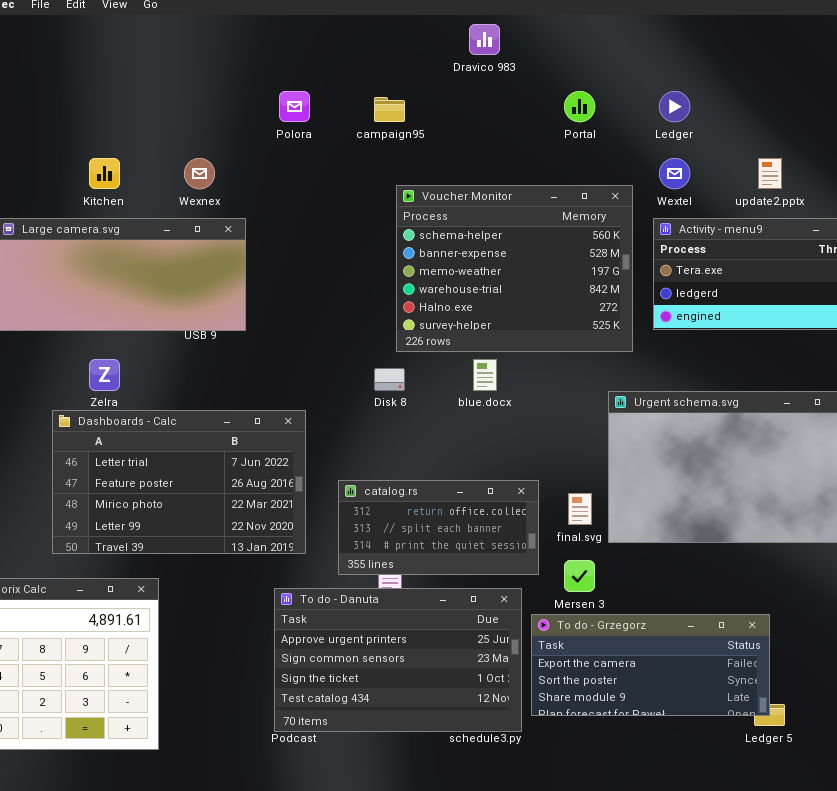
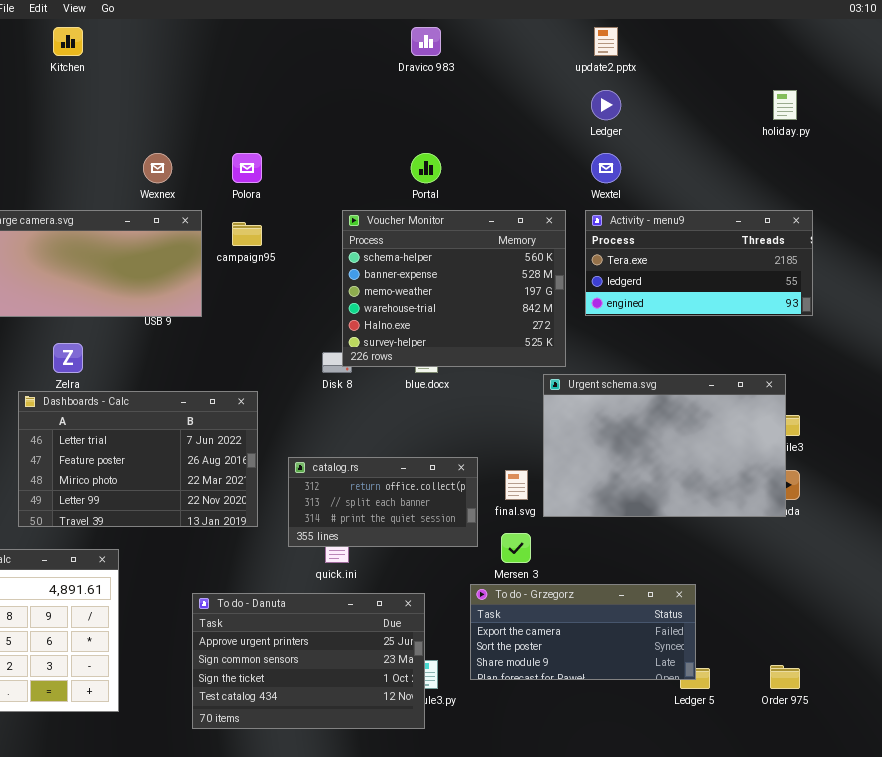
Polora: [279,91,310,122] -> [232,153,262,183], moved
Portal: [564,91,595,122] -> [411,153,441,183], moved
campaign95: [374,97,405,122] -> [232,222,262,246], moved
Kitchen: [89,158,120,189] -> [53,27,83,56], moved
update2.pptx: [758,158,782,189] -> [594,27,618,56], moved
Voucher Monitor: [396,185,633,352] -> [342,210,566,367], moved
To do - Danuta: [274,588,522,732] -> [192,593,425,729], moved

